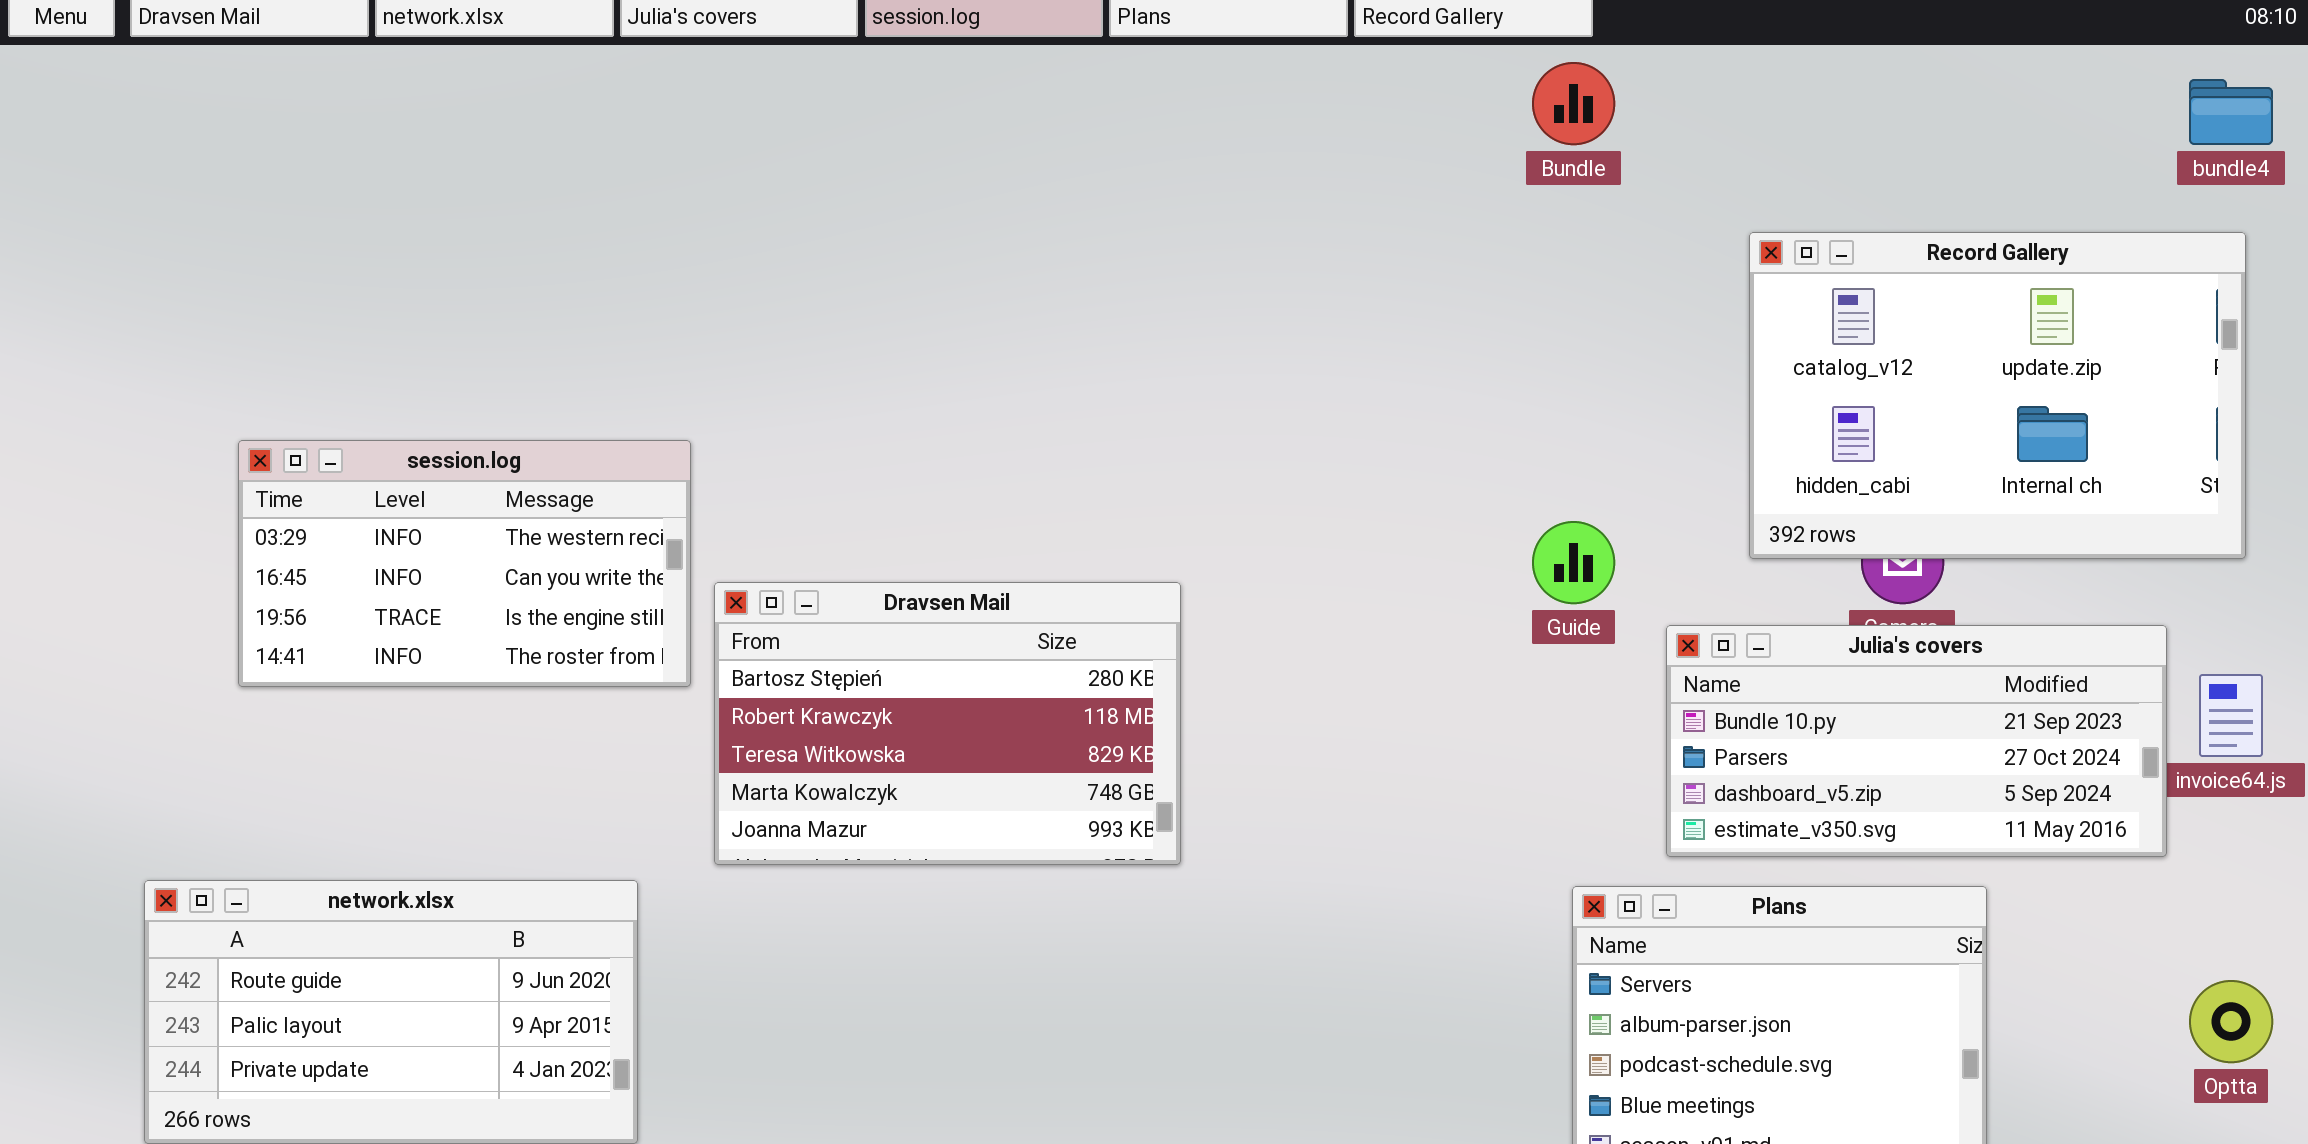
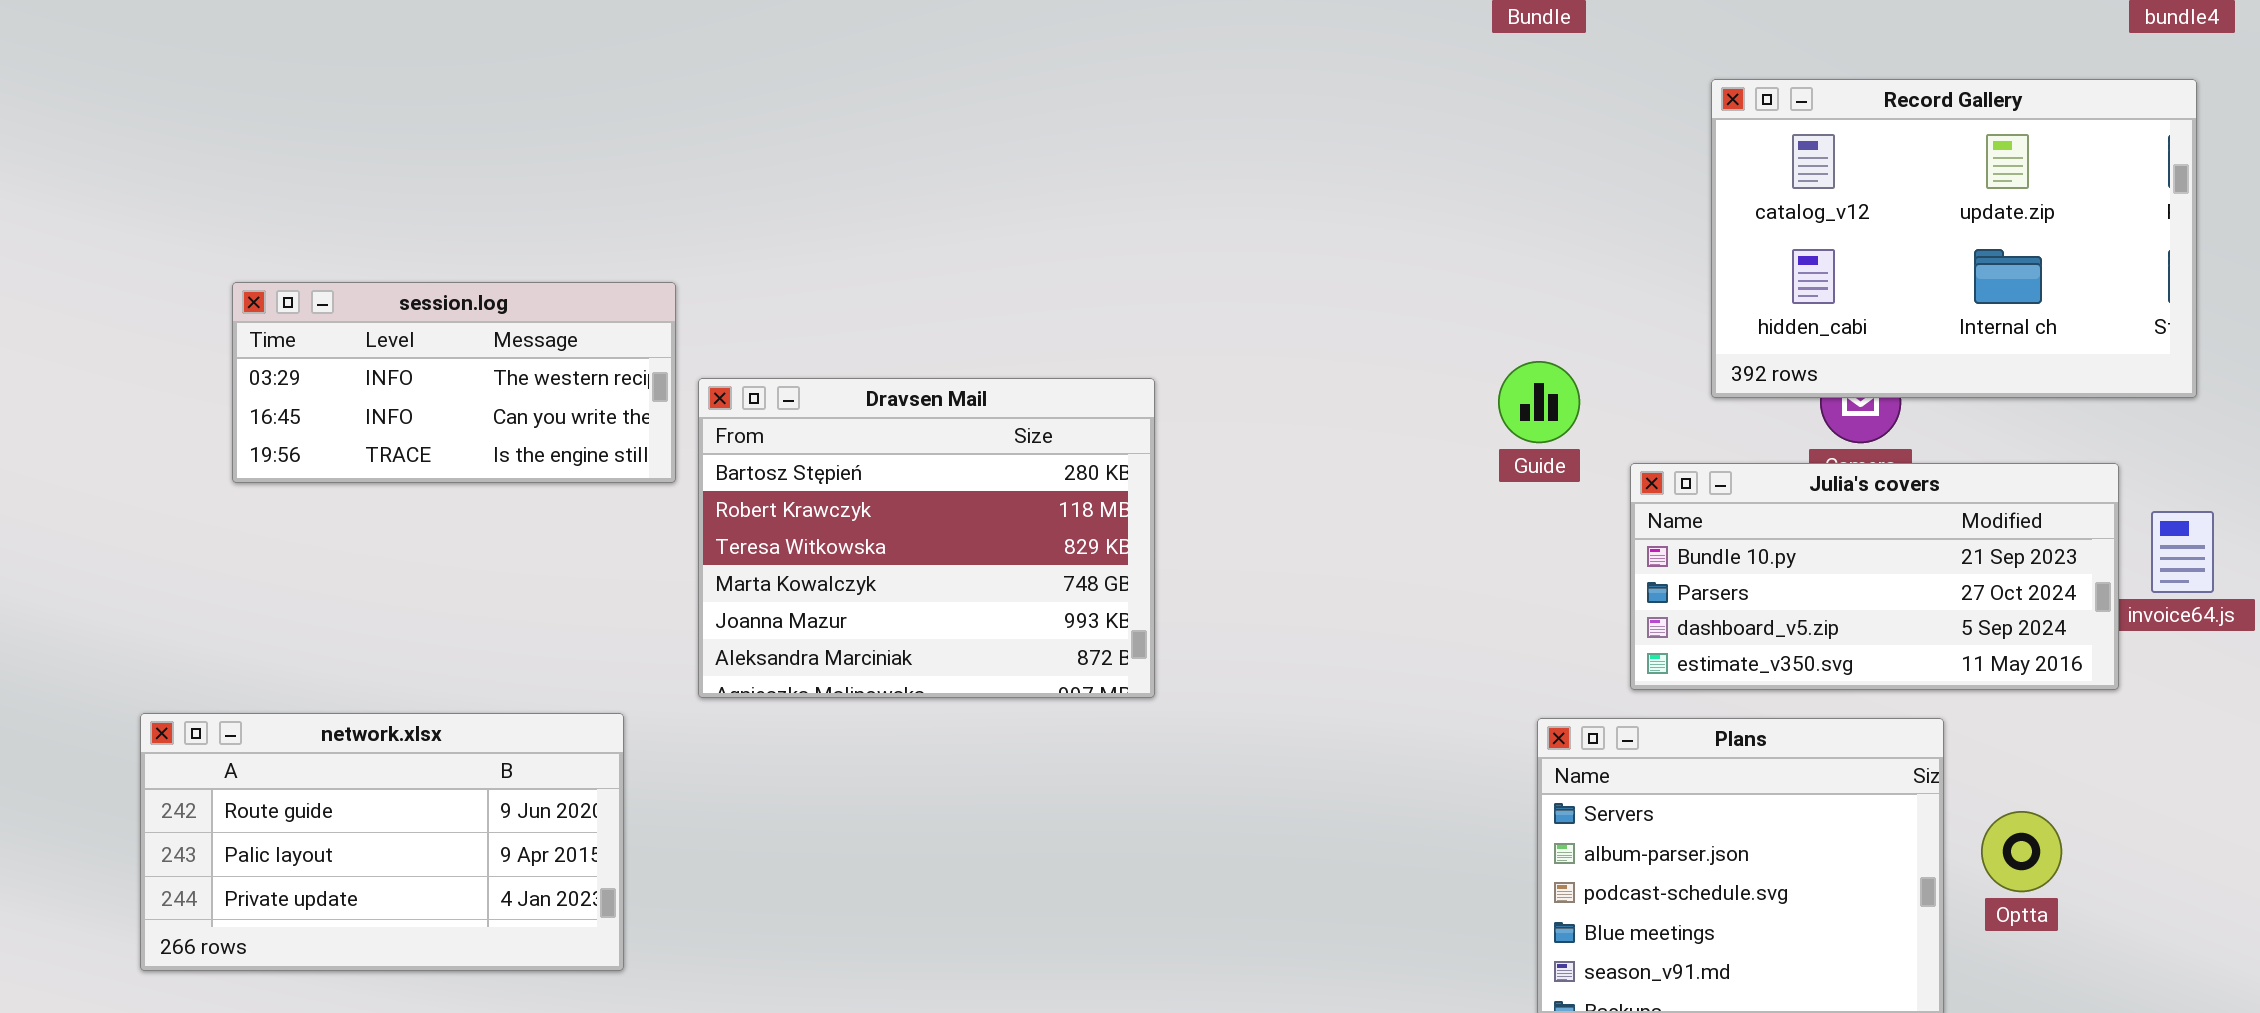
session.log: [238,440,691,687] -> [232,282,676,483], resized
Dravsen Mail: [714,582,1181,865] -> [698,378,1155,698], resized
Optta: [2189,980,2273,1063] -> [1981,811,2062,892], moved

